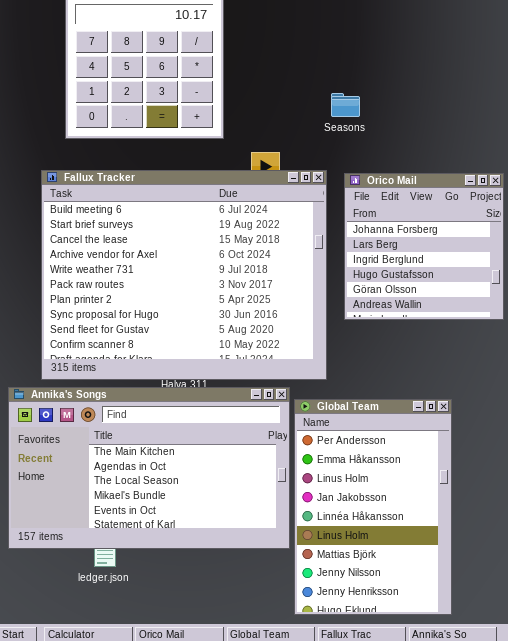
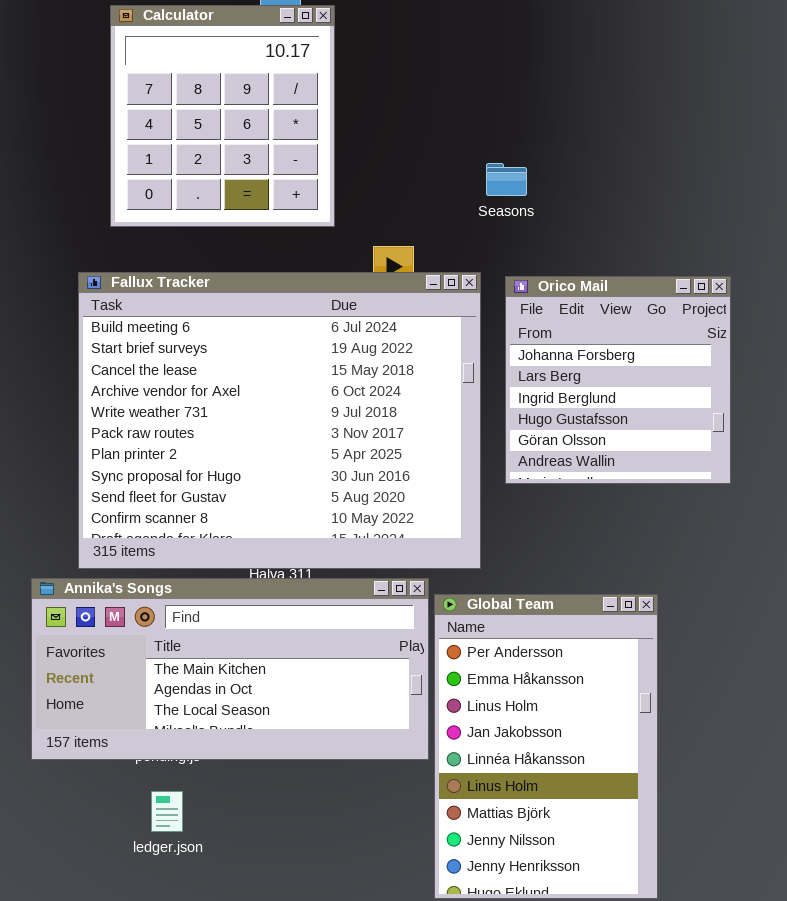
Annika's Songs: [8,387,290,549] -> [31,578,429,760], resized

